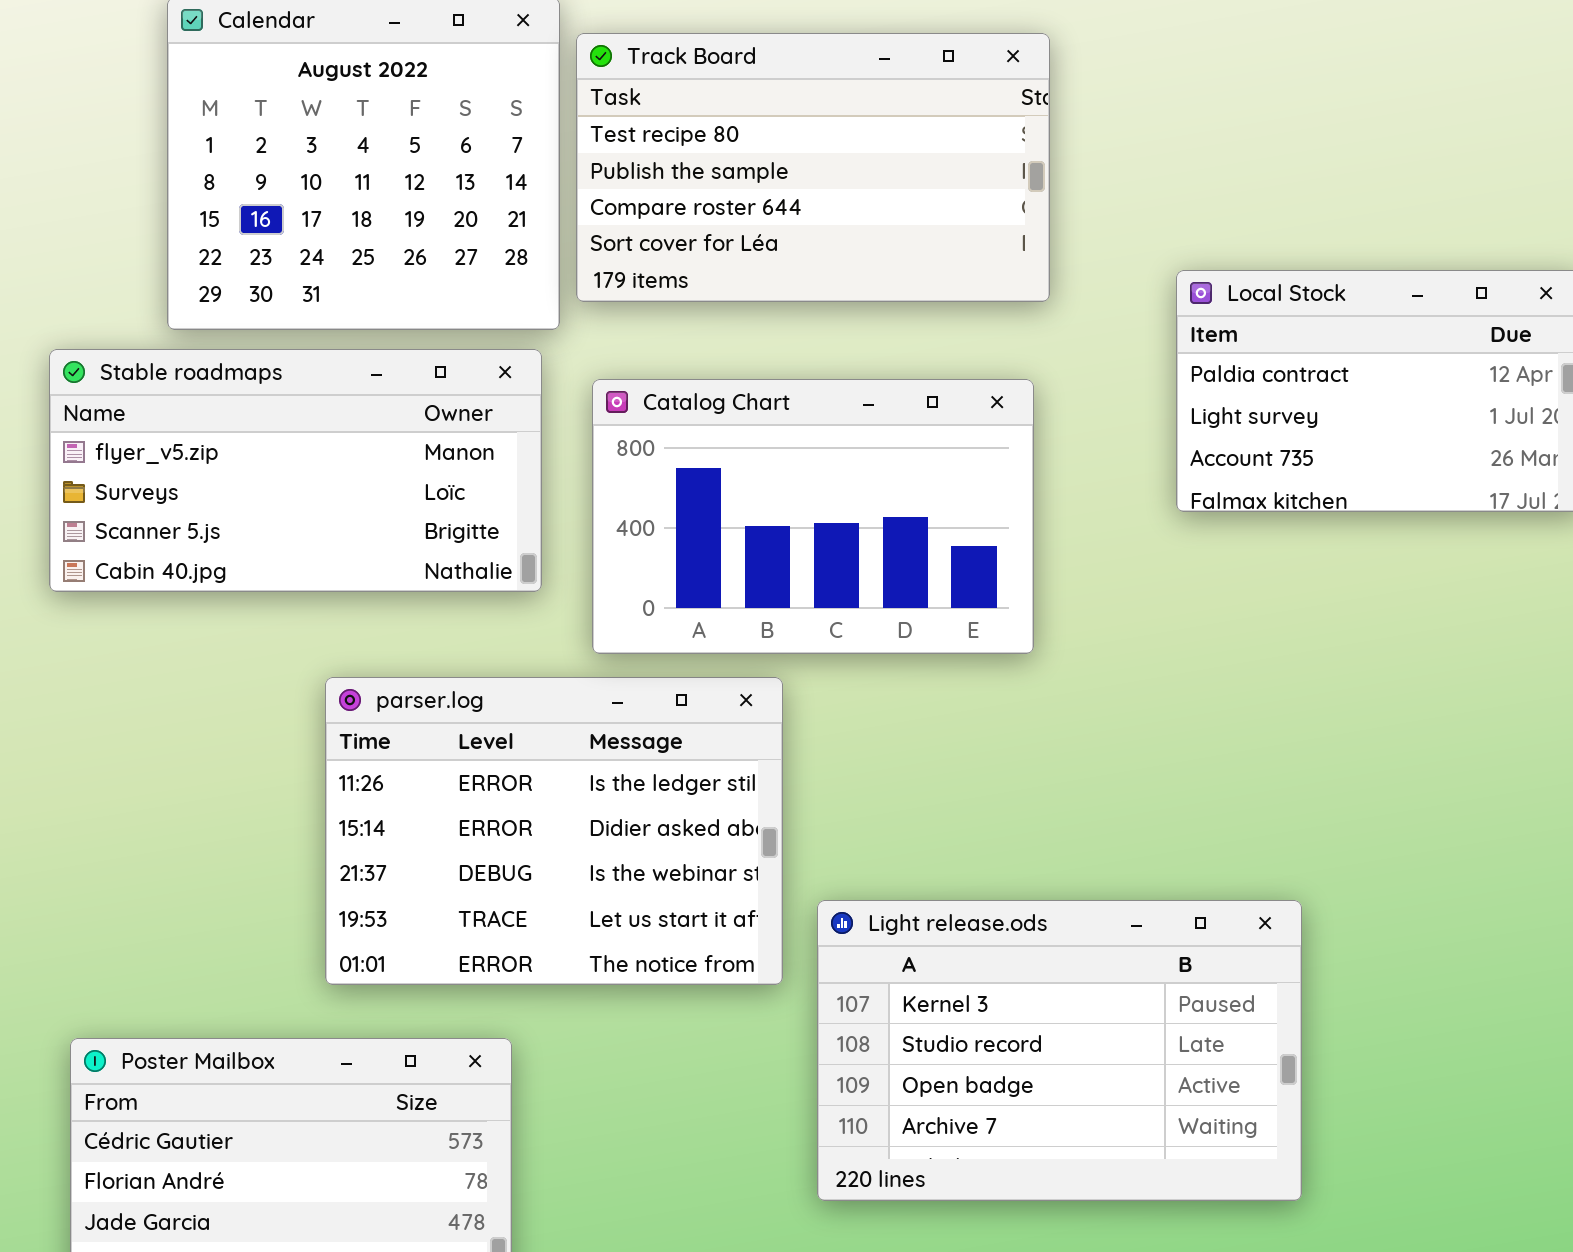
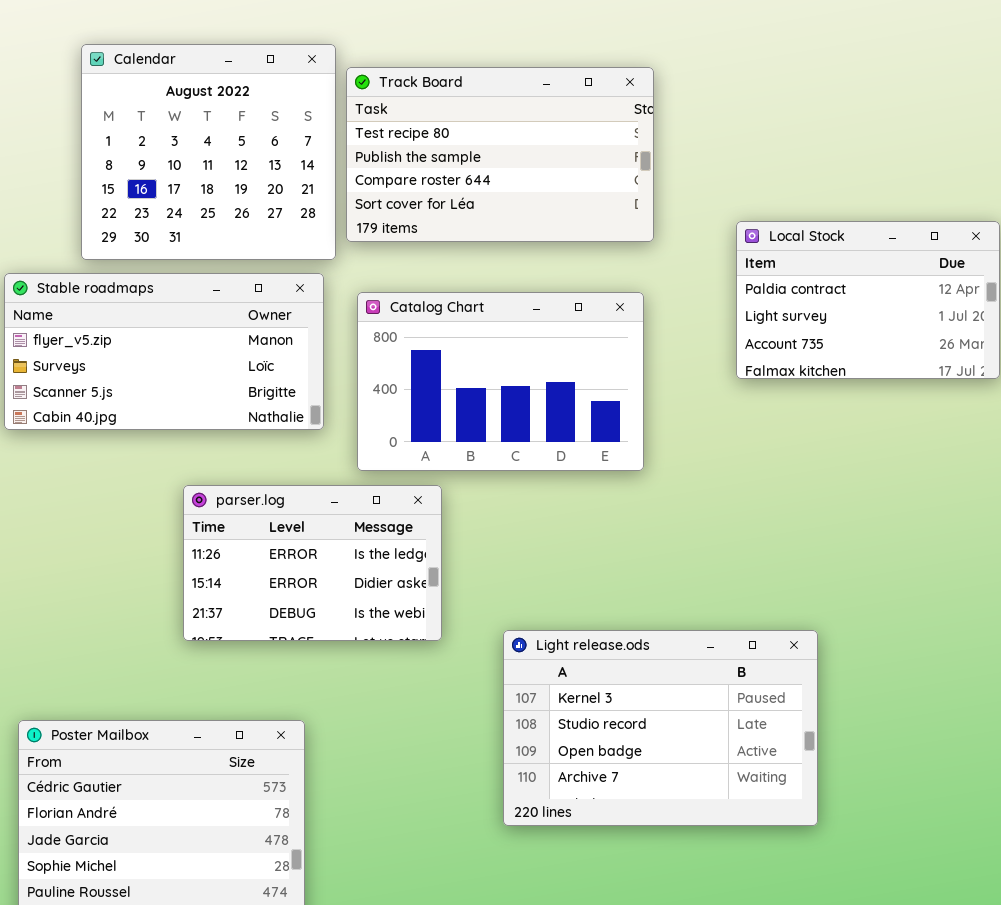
parser.log: [325,677,783,985] -> [183,485,442,641], resized

